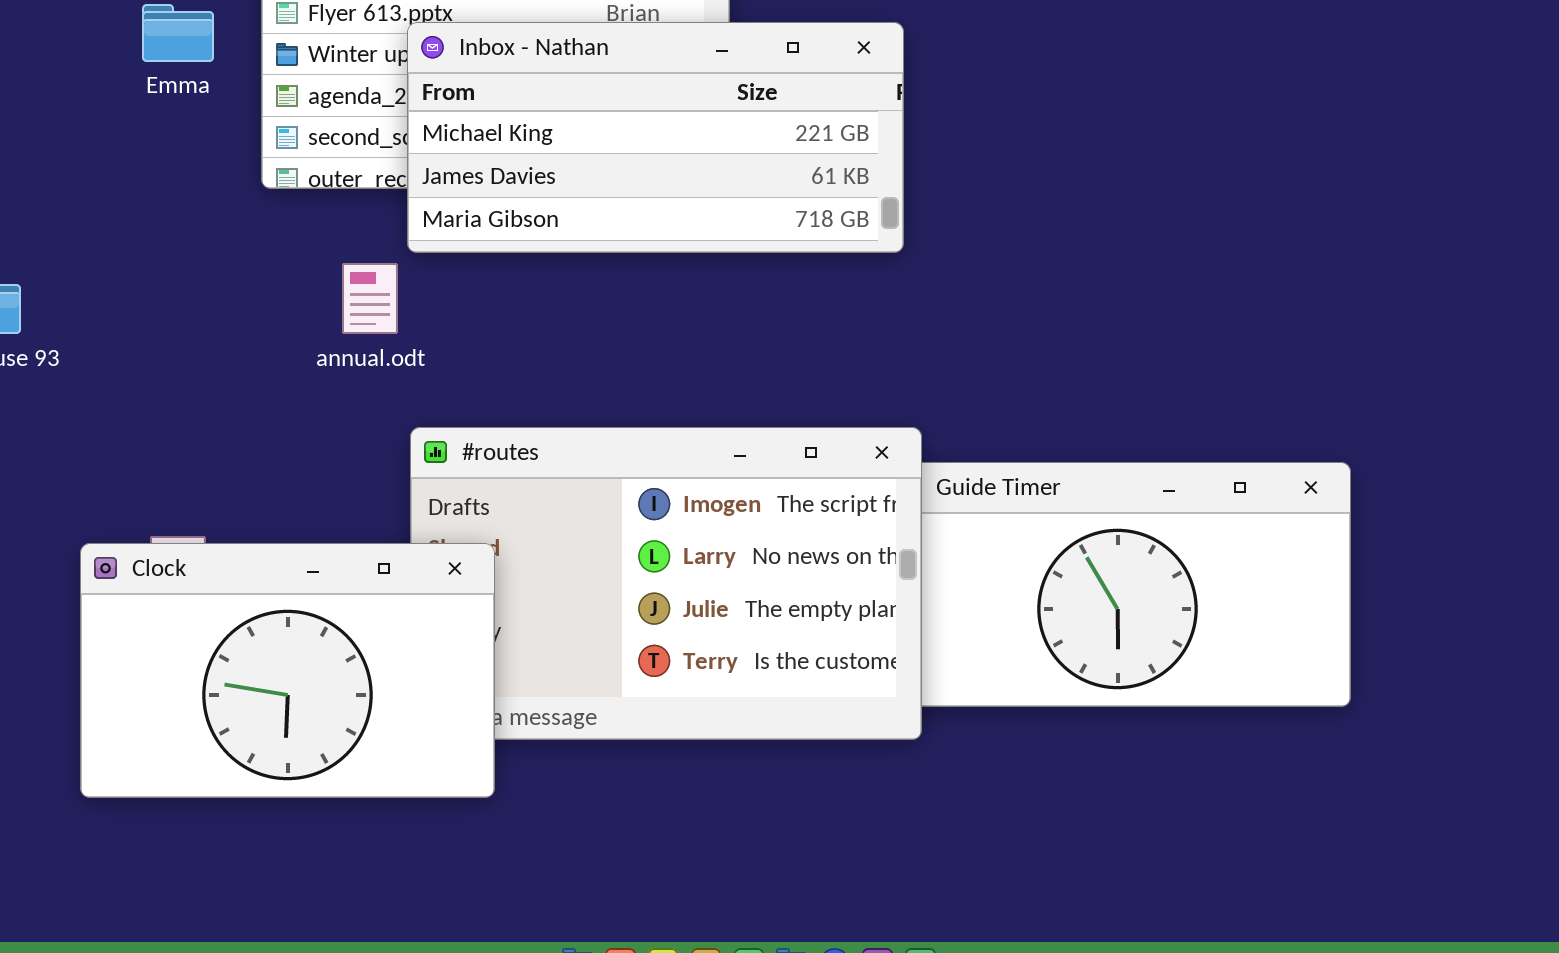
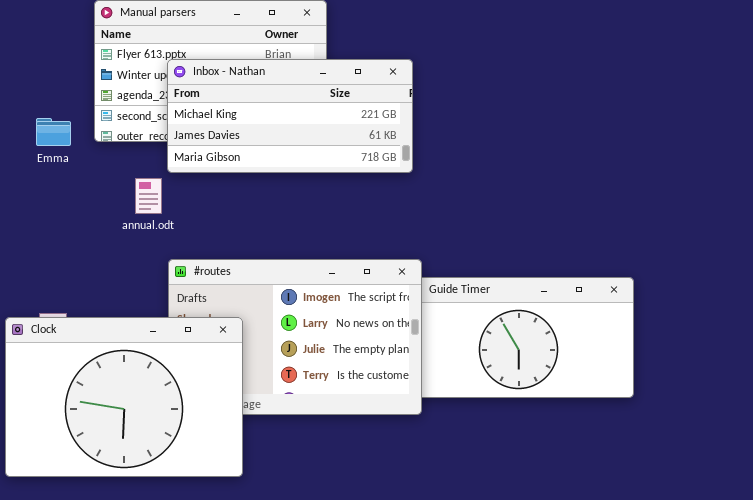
Emma: [142,4,214,62] -> [36,118,71,146], moved
Clock: [80,543,495,798] -> [5,317,243,477], resized

